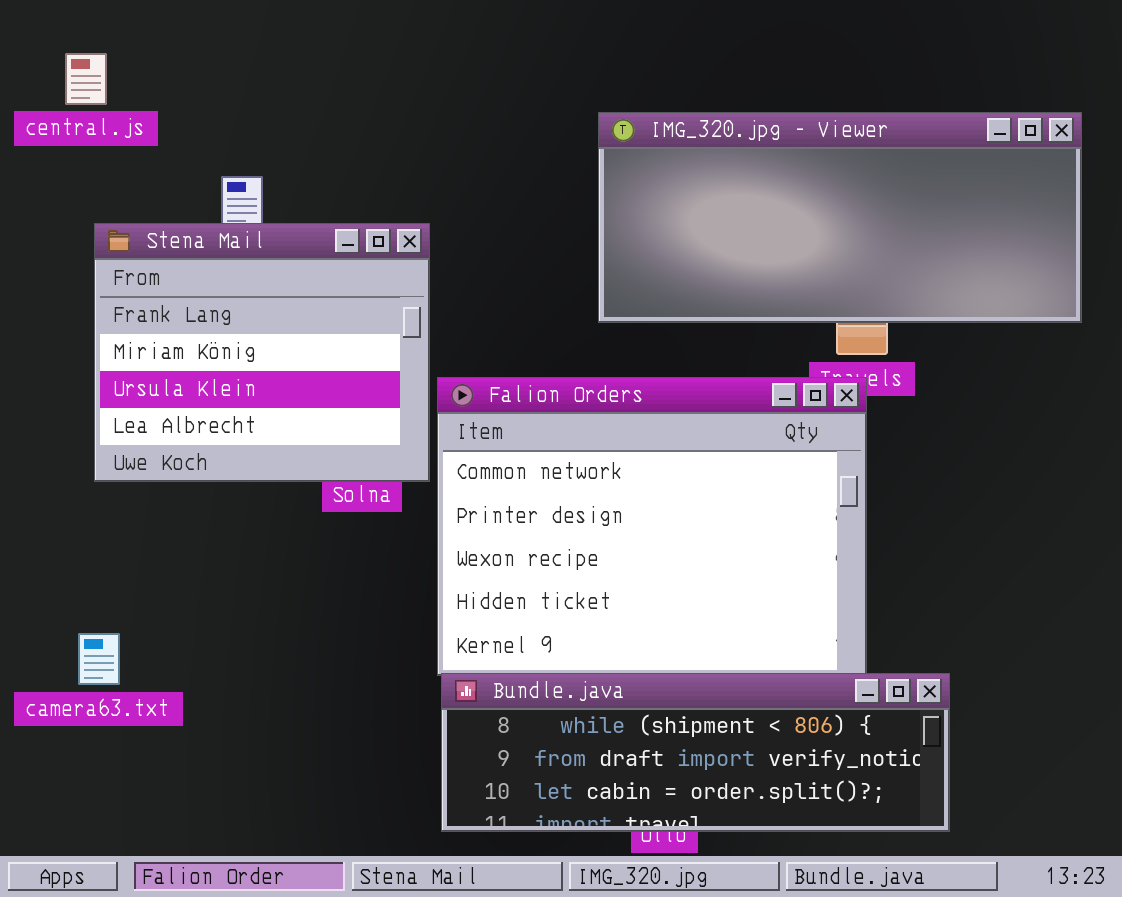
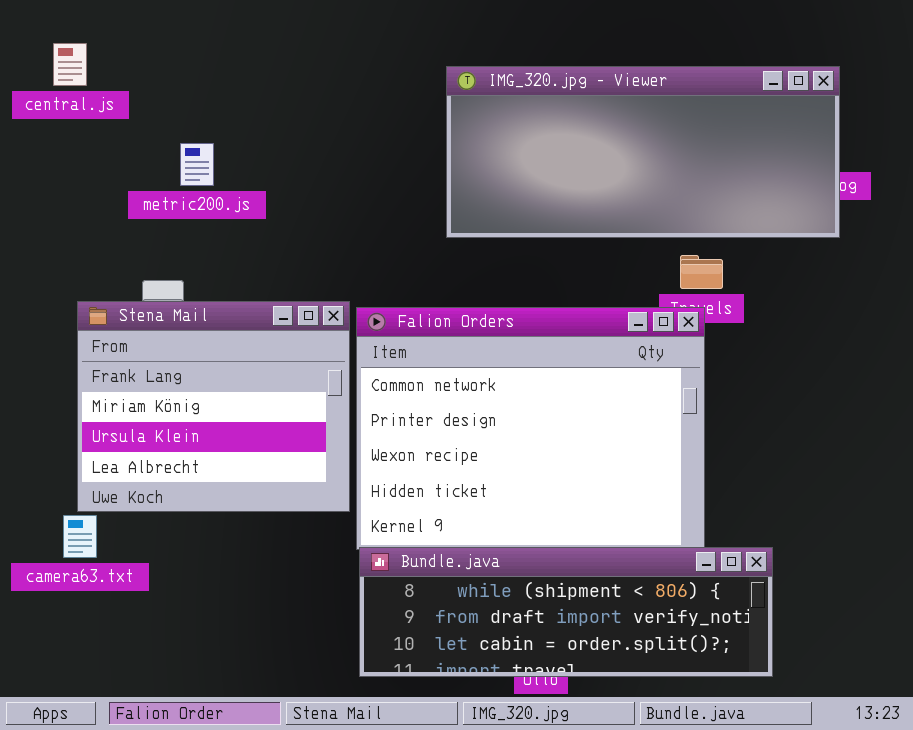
IMG_320.jpg - Viewer: [598,112,1082,323] -> [446,66,840,238], moved
Stena Mail: [94,223,430,482] -> [77,301,350,512], moved

